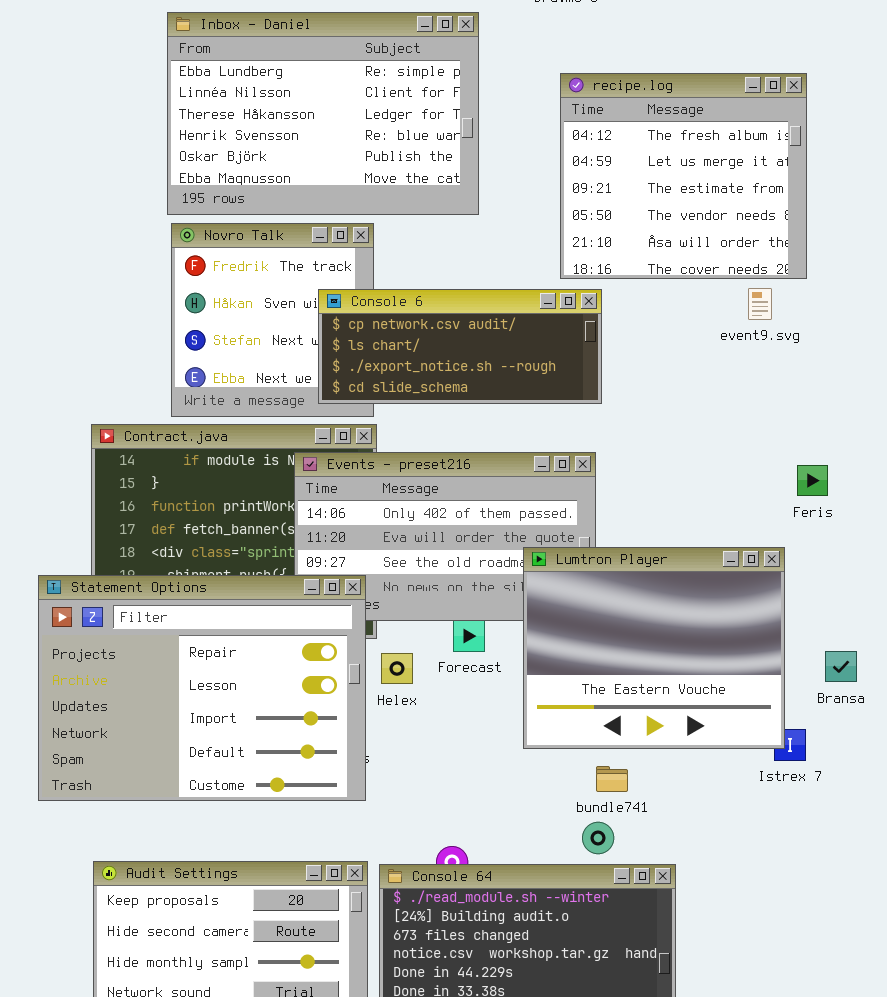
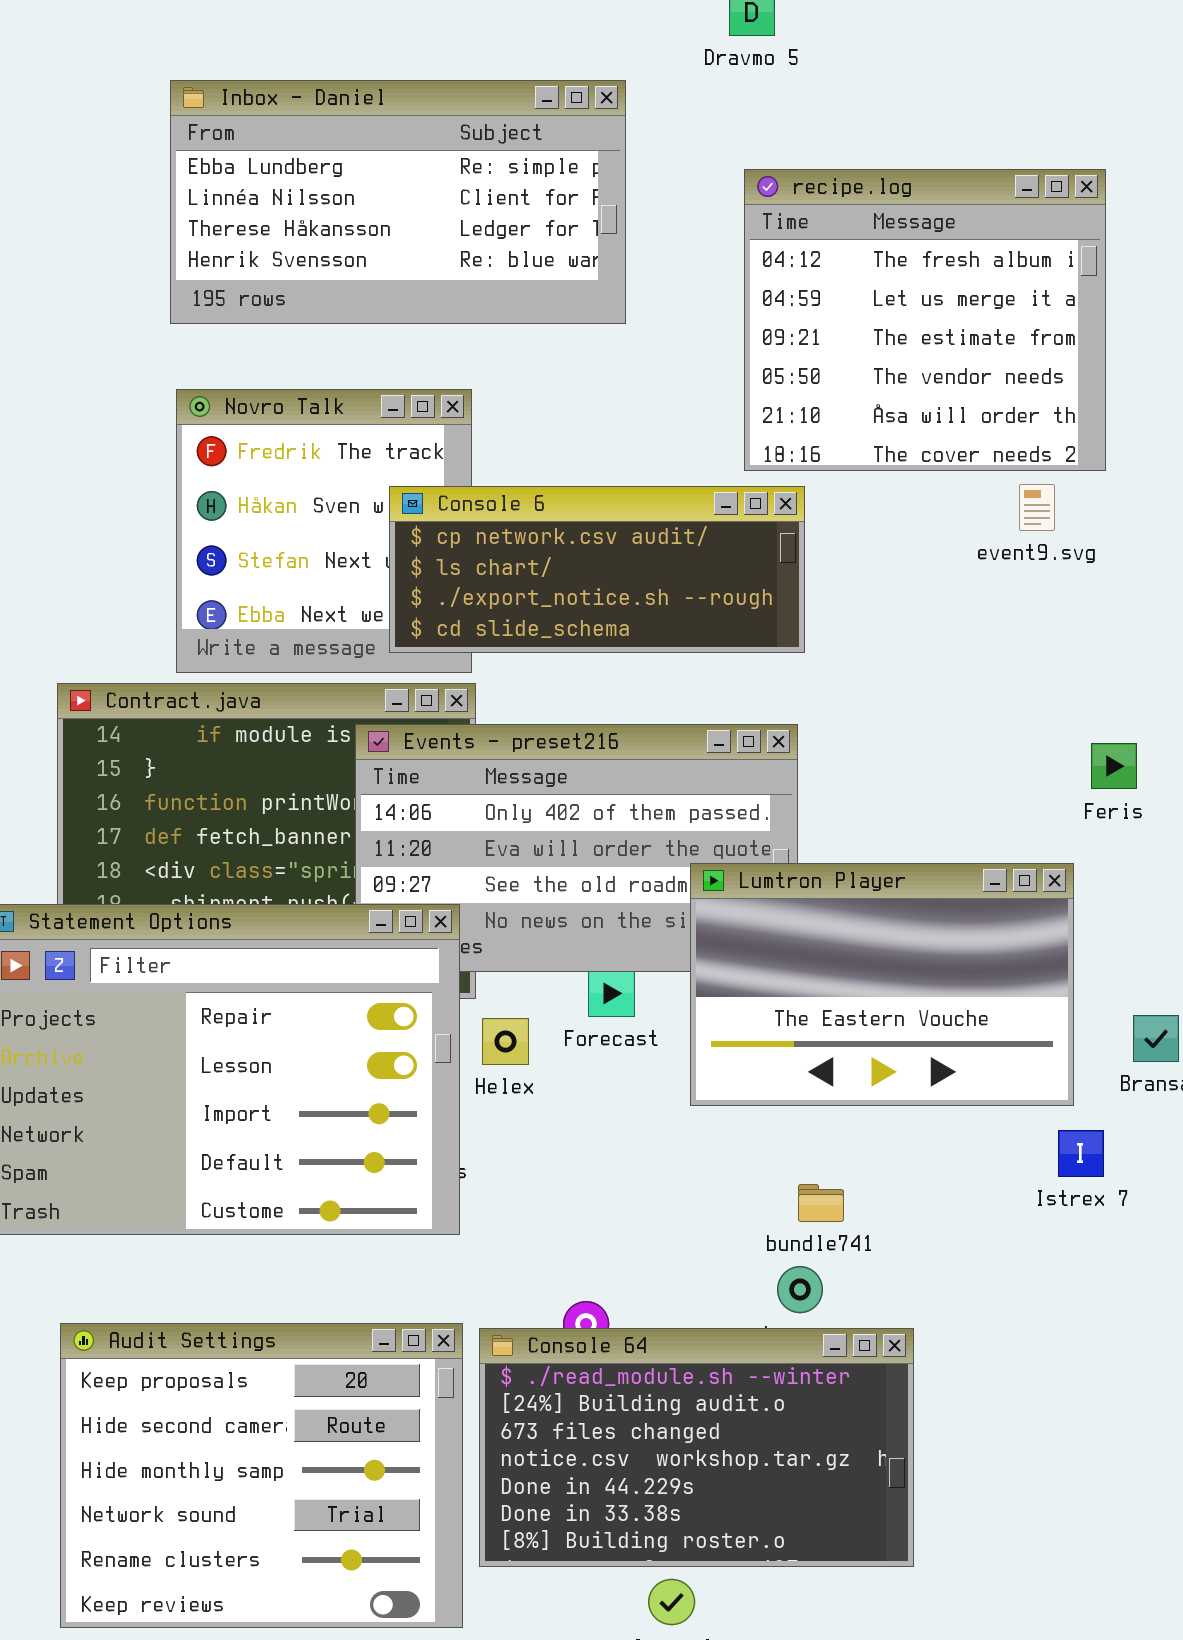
Inbox - Daniel: [167,12,479,215] -> [170,80,626,324], resized
Lumtron Player: [523,547,785,749] -> [690,863,1074,1106], resized

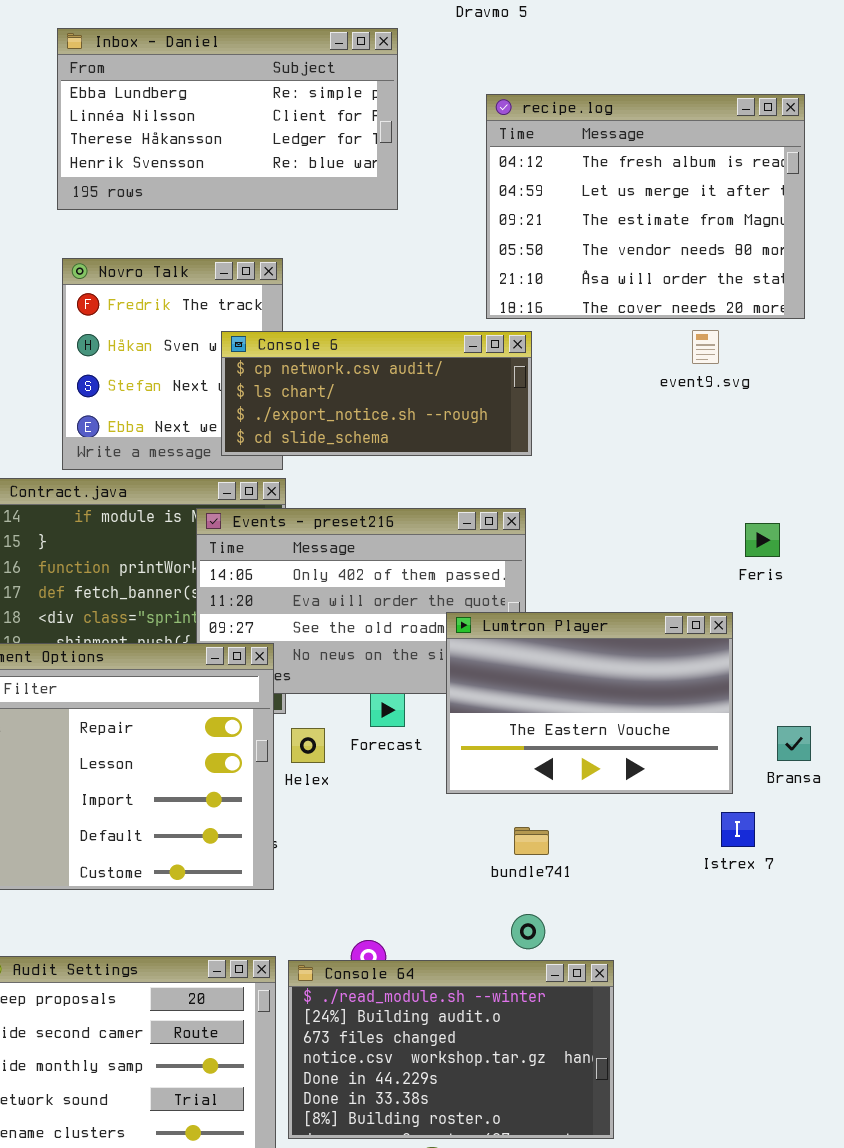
recipe.log: [744,169,1106,471] -> [486,94,805,319], resized
bundle741: [798,1184,844,1222] -> [514,827,549,855], moved

